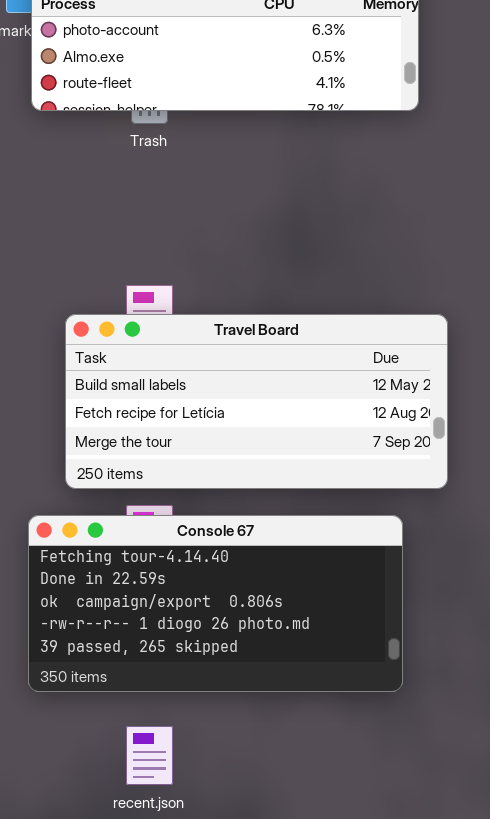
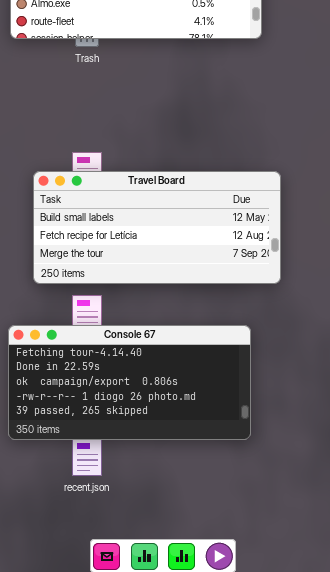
Console 67: [28,515,403,692] -> [8,325,251,440], moved

